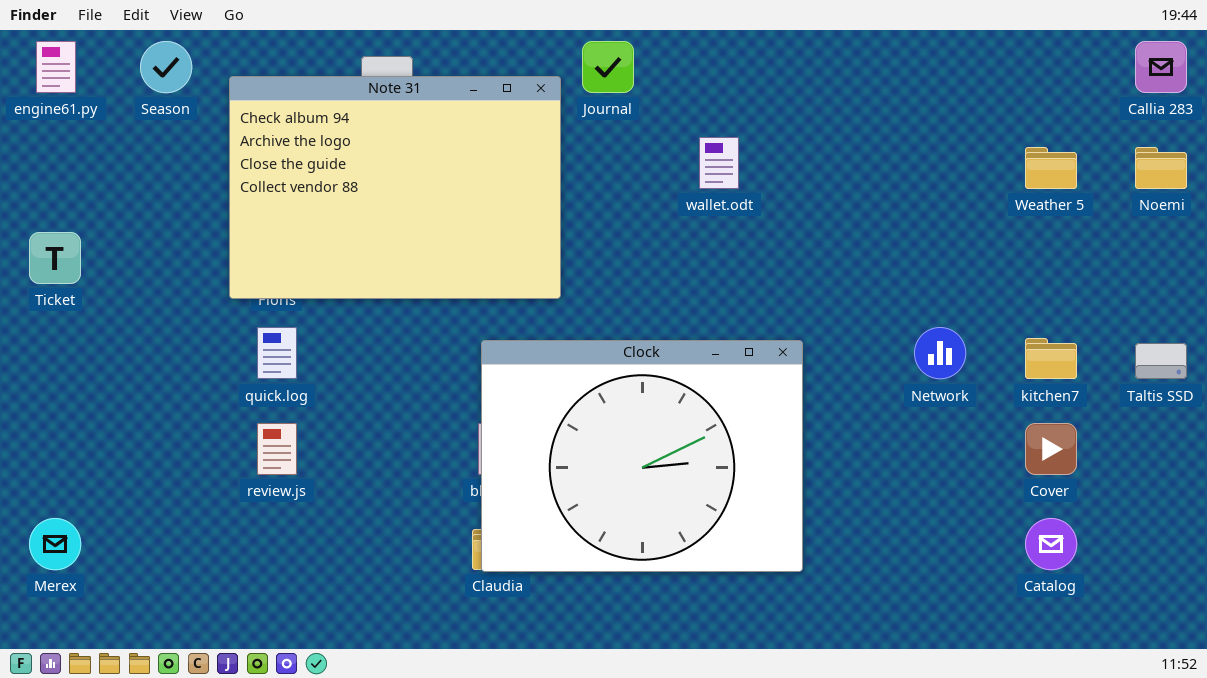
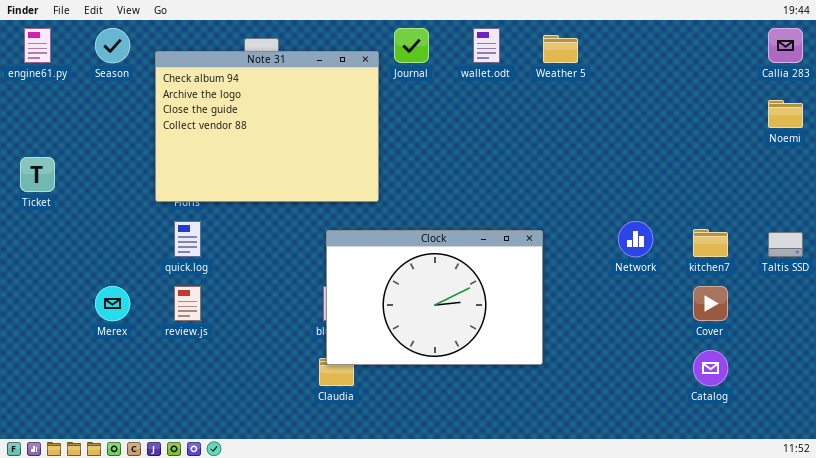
wallet.odt: [699,137,739,189] -> [473,28,500,63], moved
Weather 5: [1025,147,1077,189] -> [543,35,578,63], moved
Clock: [481,340,803,572] -> [326,230,543,365], resized
Merex: [29,518,81,570] -> [95,286,130,321], moved

